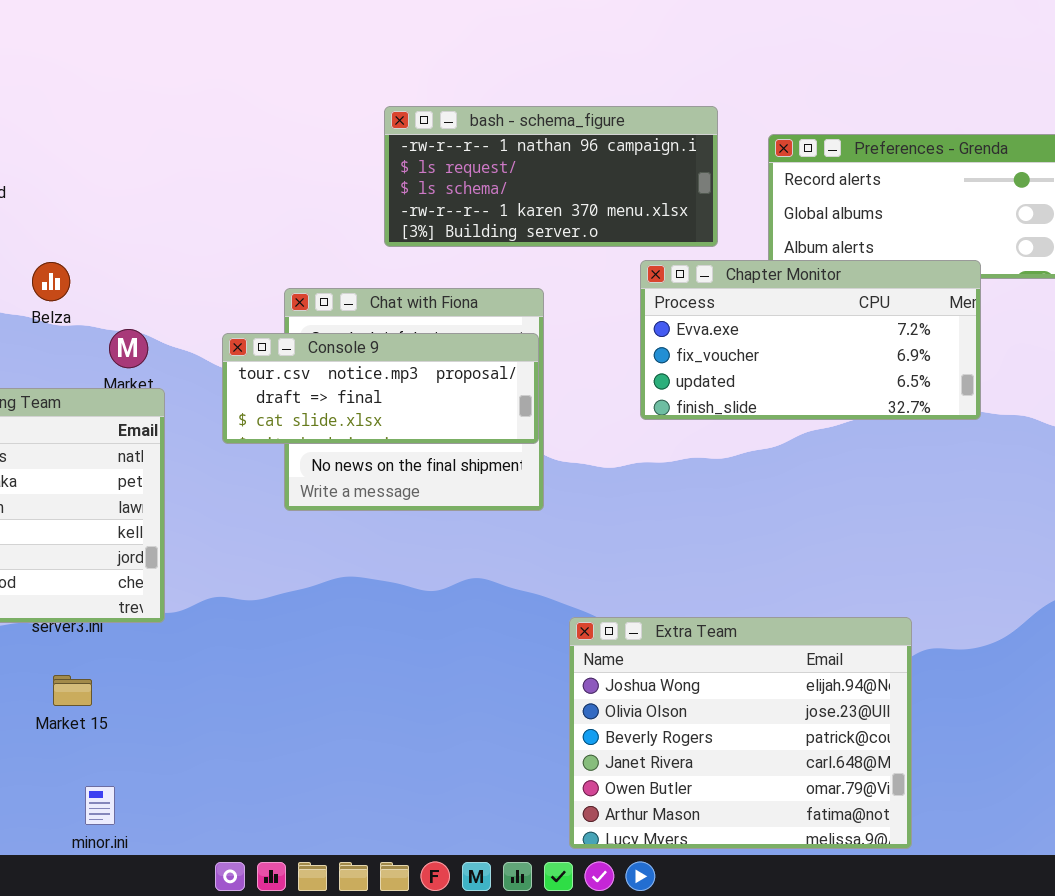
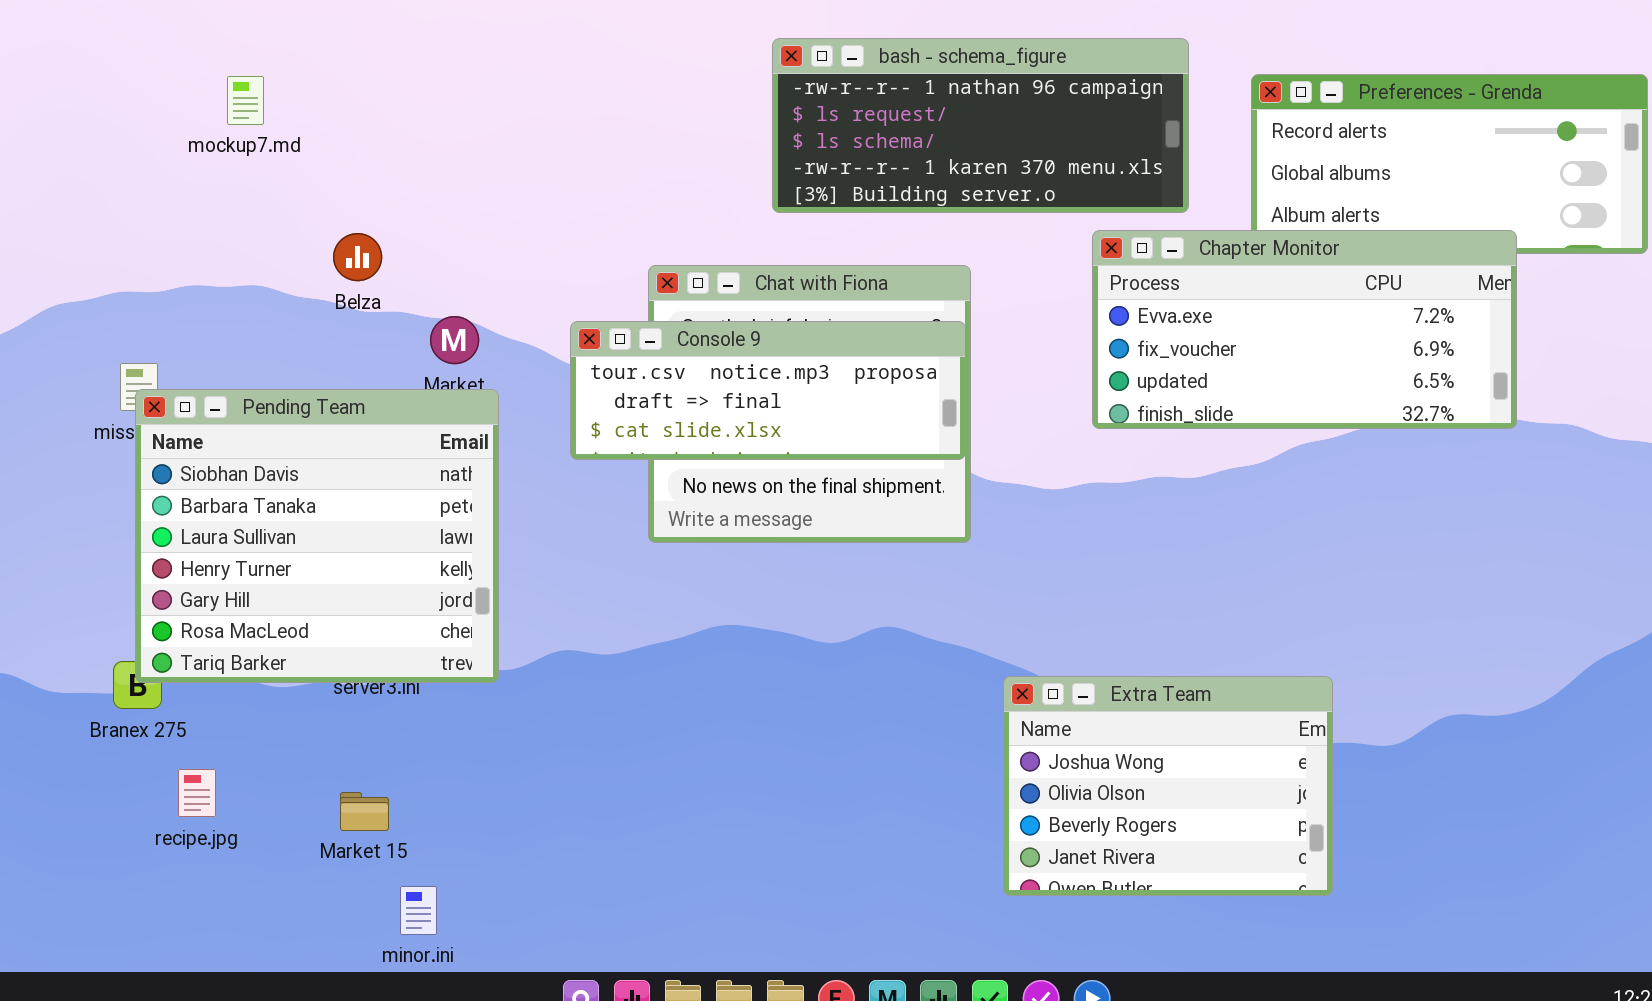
Extra Team: [569,617,912,849] -> [1003,676,1333,896], resized
Market 15: [53,675,92,706] -> [340,792,389,831], moved

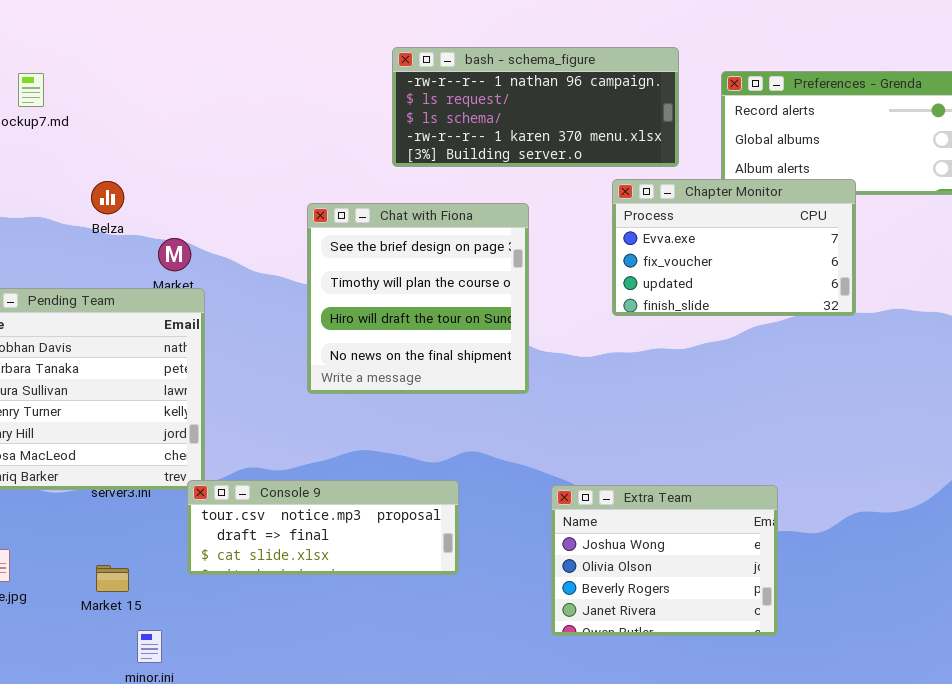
Chapter Monitor: [1092,230,1517,429] -> [612,179,856,316], resized
Console 9: [570,321,966,460] -> [187,480,459,575], moved

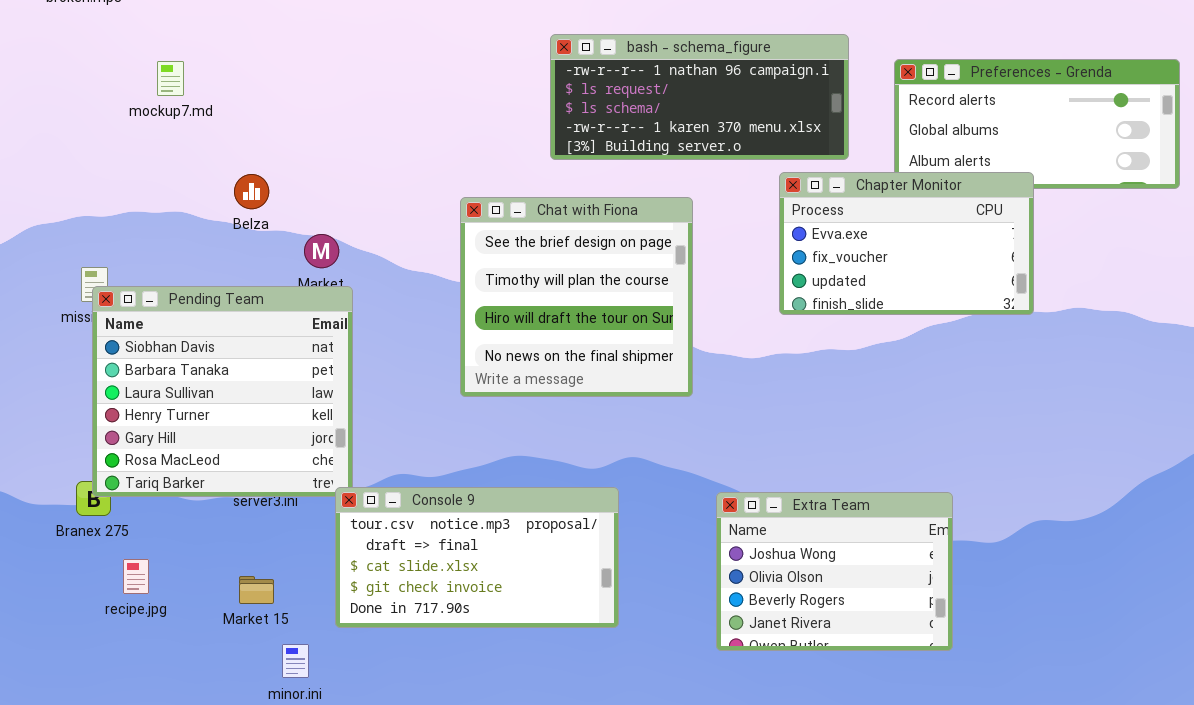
Console 9: [187,480,459,575] -> [335,487,619,628], resized

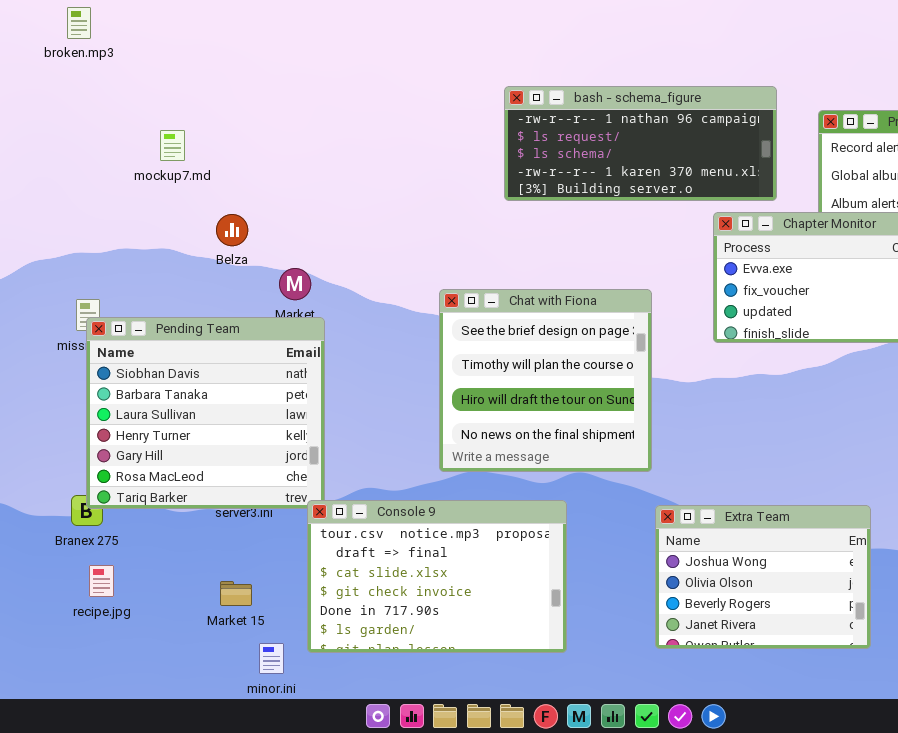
mockup7.md: [157,61,184,96] -> [160,130,185,161], moved
Chat with Fiona: [460,197,693,397] -> [439,289,652,472], moved
Console 9: [335,487,619,628] -> [307,500,567,653], resized
recipe.jpg: [123,559,149,594] -> [89,565,114,597], moved

